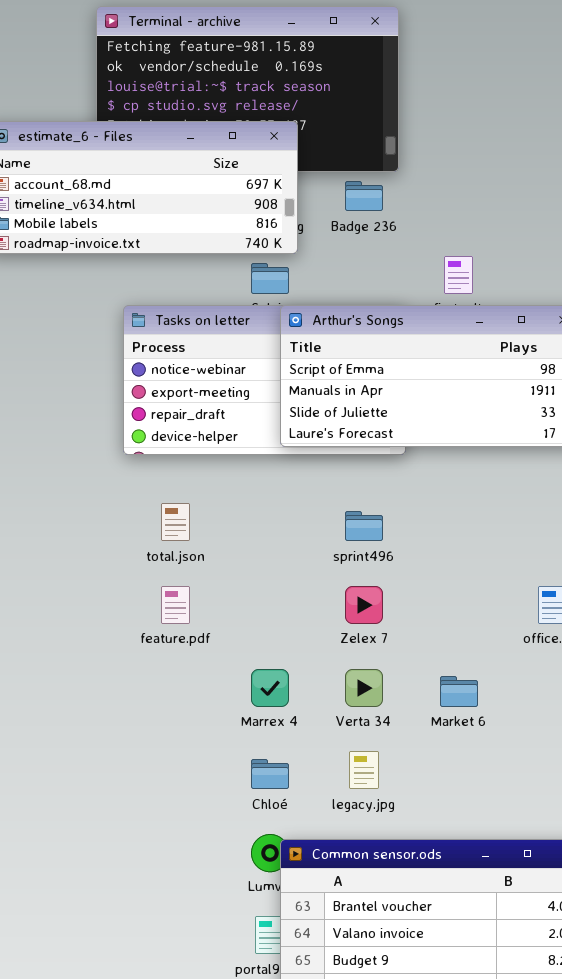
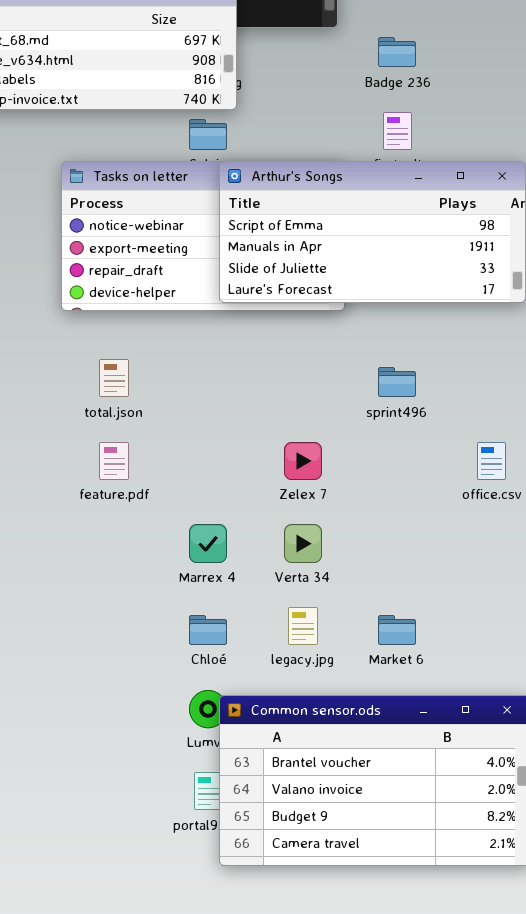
Badge 236: [345,181,383,211] -> [378,37,416,67], moved
sprint496: [345,511,383,541] -> [378,367,416,397], moved
Market 6: [440,676,478,707] -> [378,615,416,645], moved

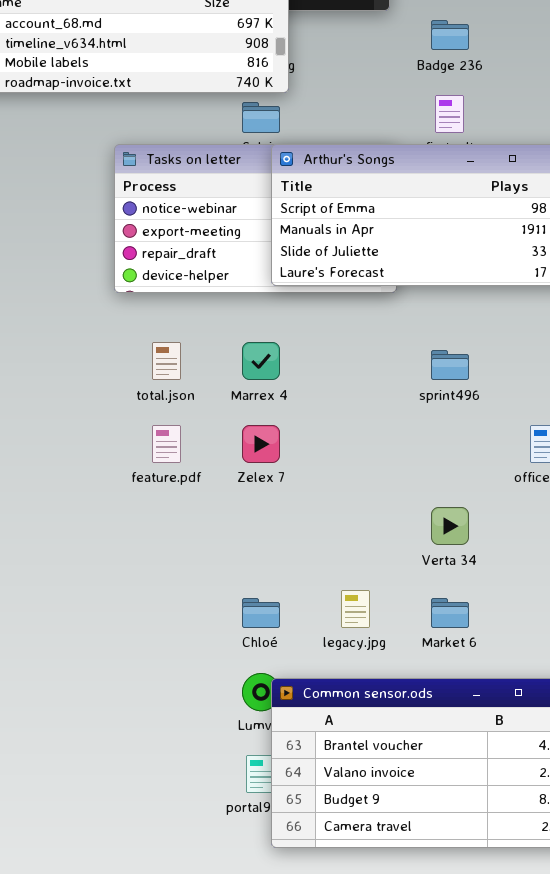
Zelex 7: [284,442,322,480] -> [242,425,280,463], moved
Marrex 4: [189,524,227,563] -> [242,342,280,380], moved
Verta 34: [284,524,322,563] -> [431,507,469,545], moved

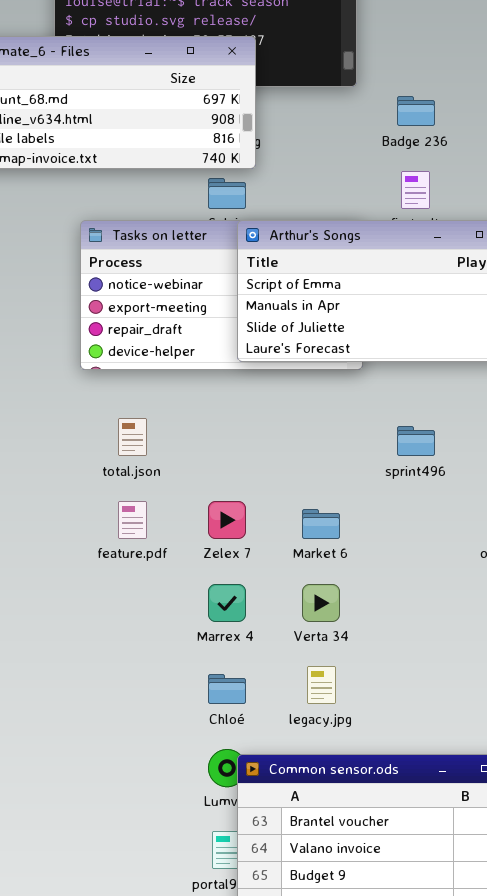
Marrex 4: [242,342,280,380] -> [208,584,246,622], moved
Verta 34: [431,507,469,545] -> [302,584,340,622], moved
Market 6: [431,598,469,628] -> [302,509,340,539], moved

